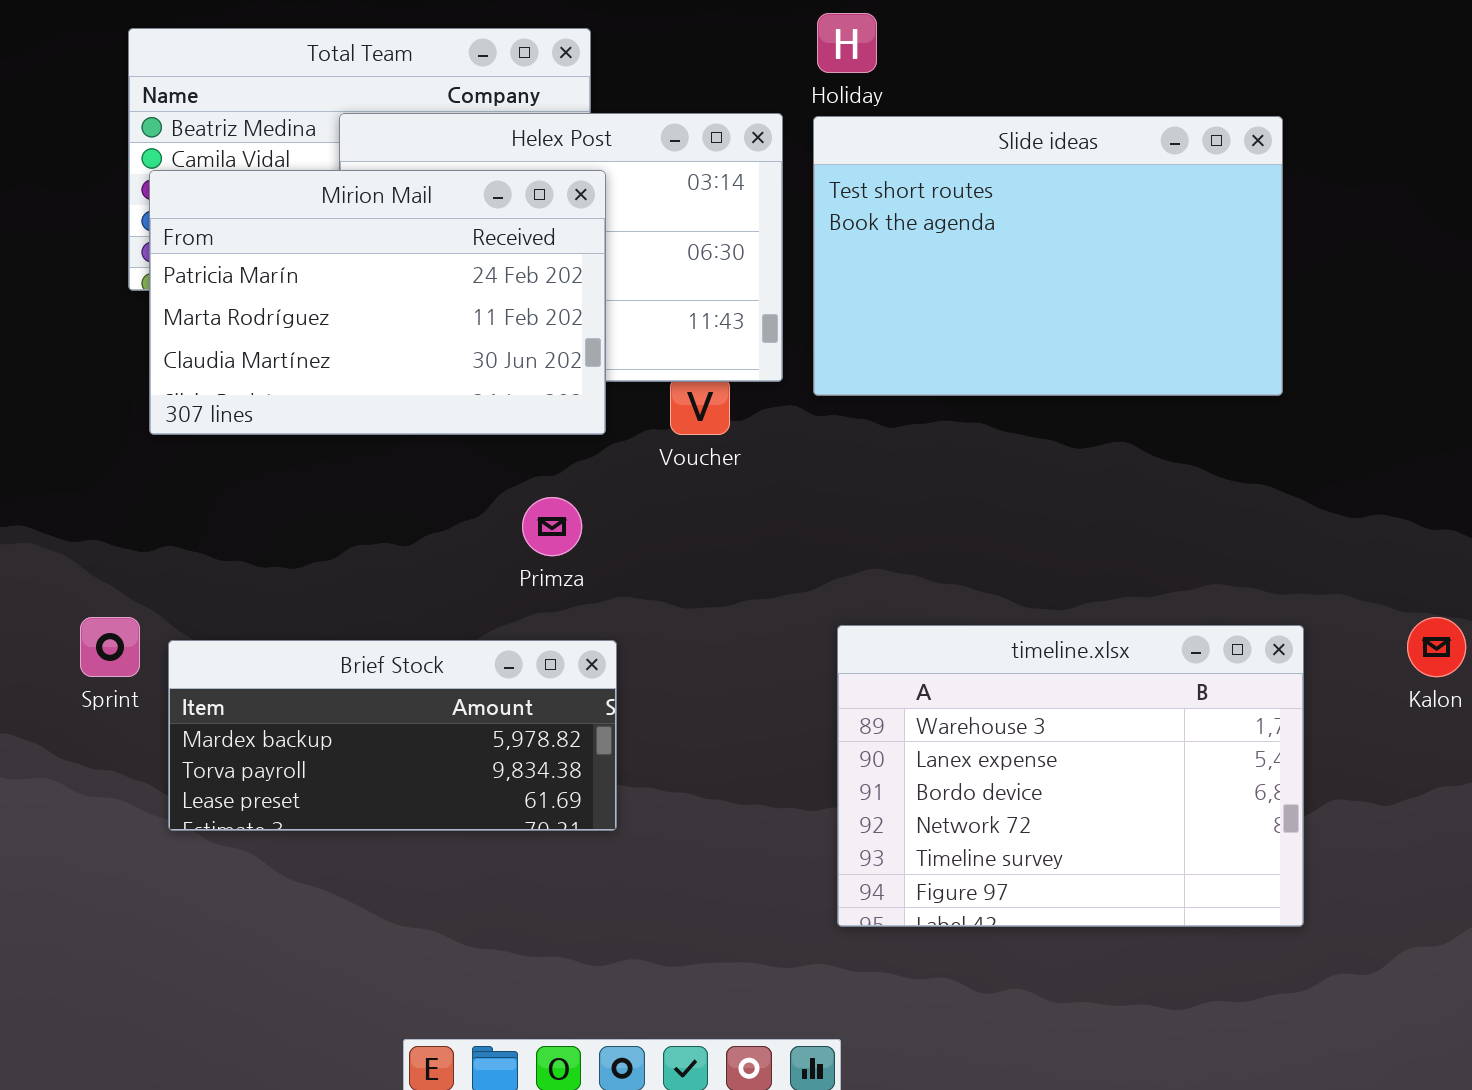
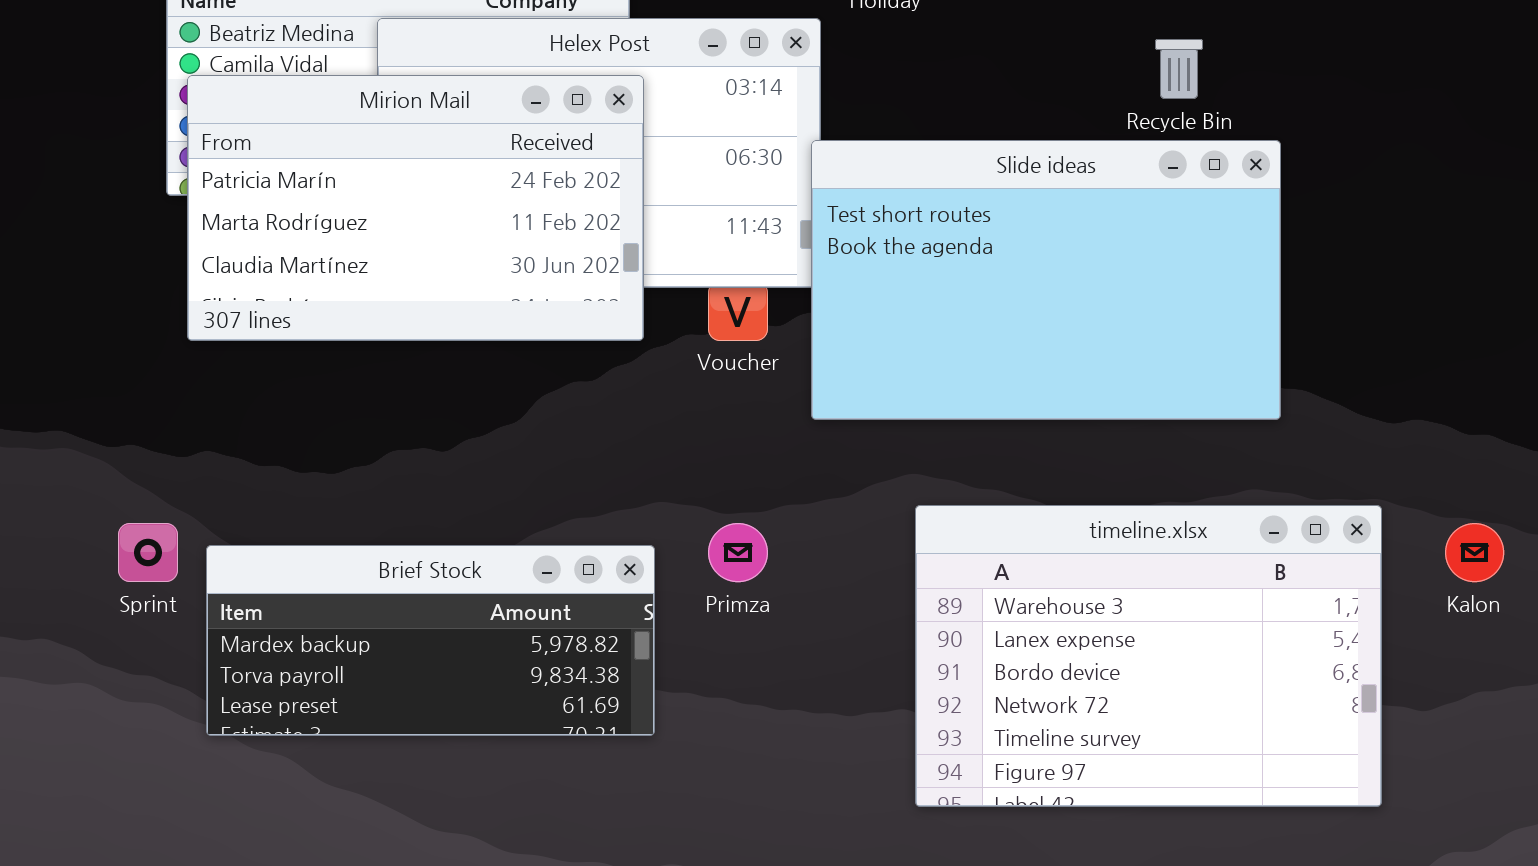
Slide ideas: [813,116,1283,396] -> [811,140,1281,420], moved
Primza: [522,497,582,556] -> [708,523,768,582], moved
timeline.xlsx: [837,625,1304,927] -> [915,505,1382,807], moved

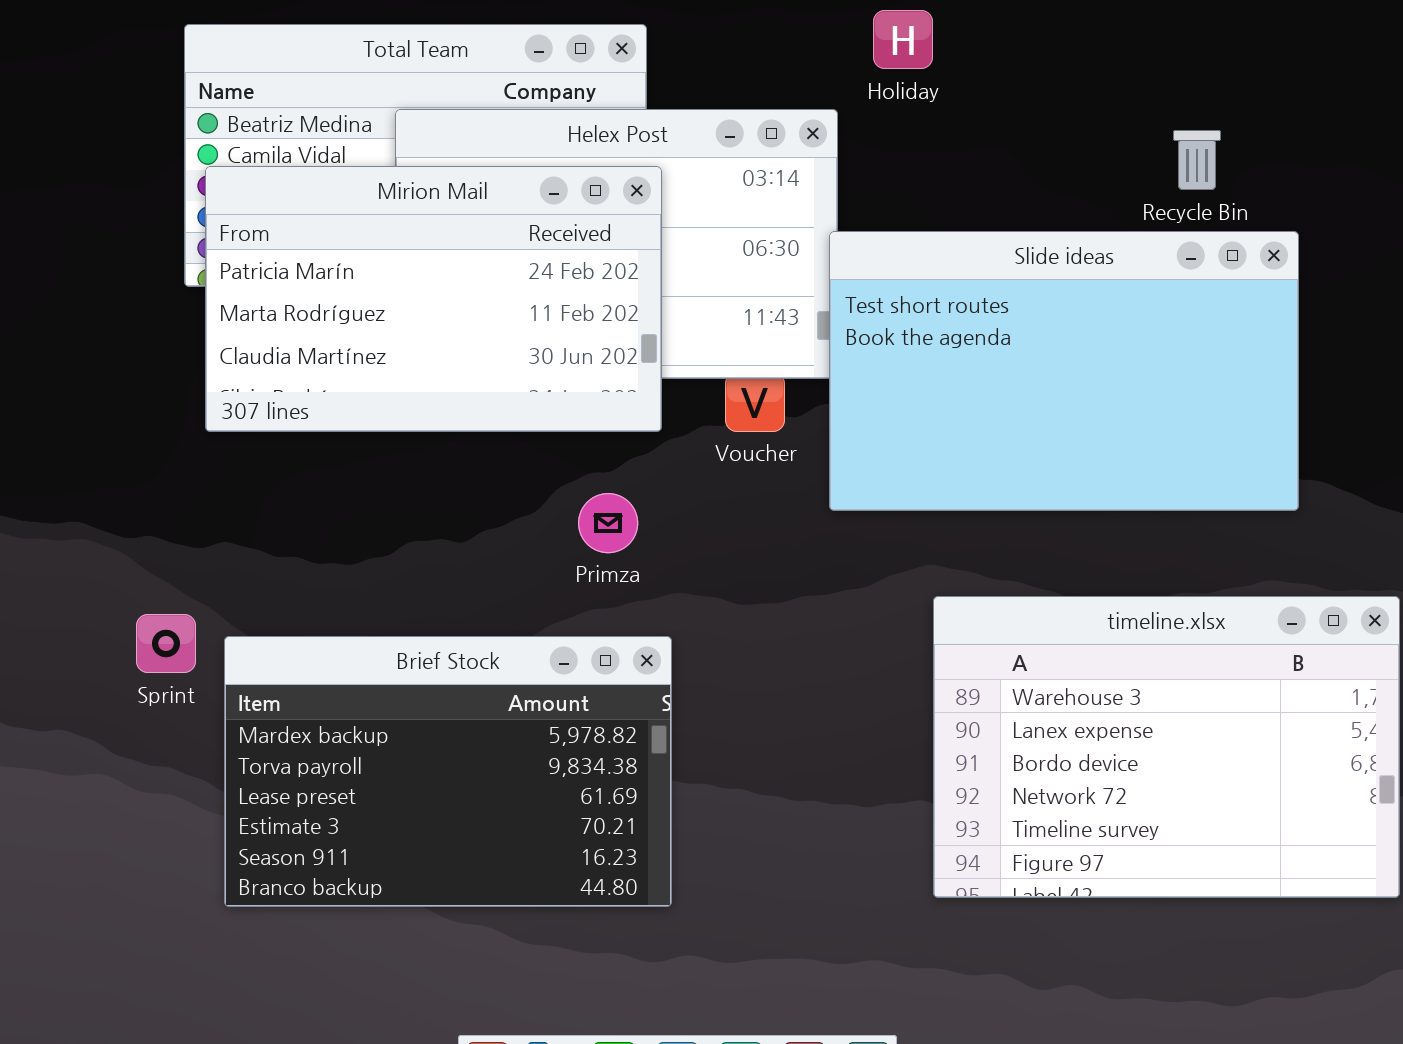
Primza: [708,523,768,582] -> [578,493,638,553], moved
Brief Stock: [206,545,655,736] -> [224,636,672,907], resized

